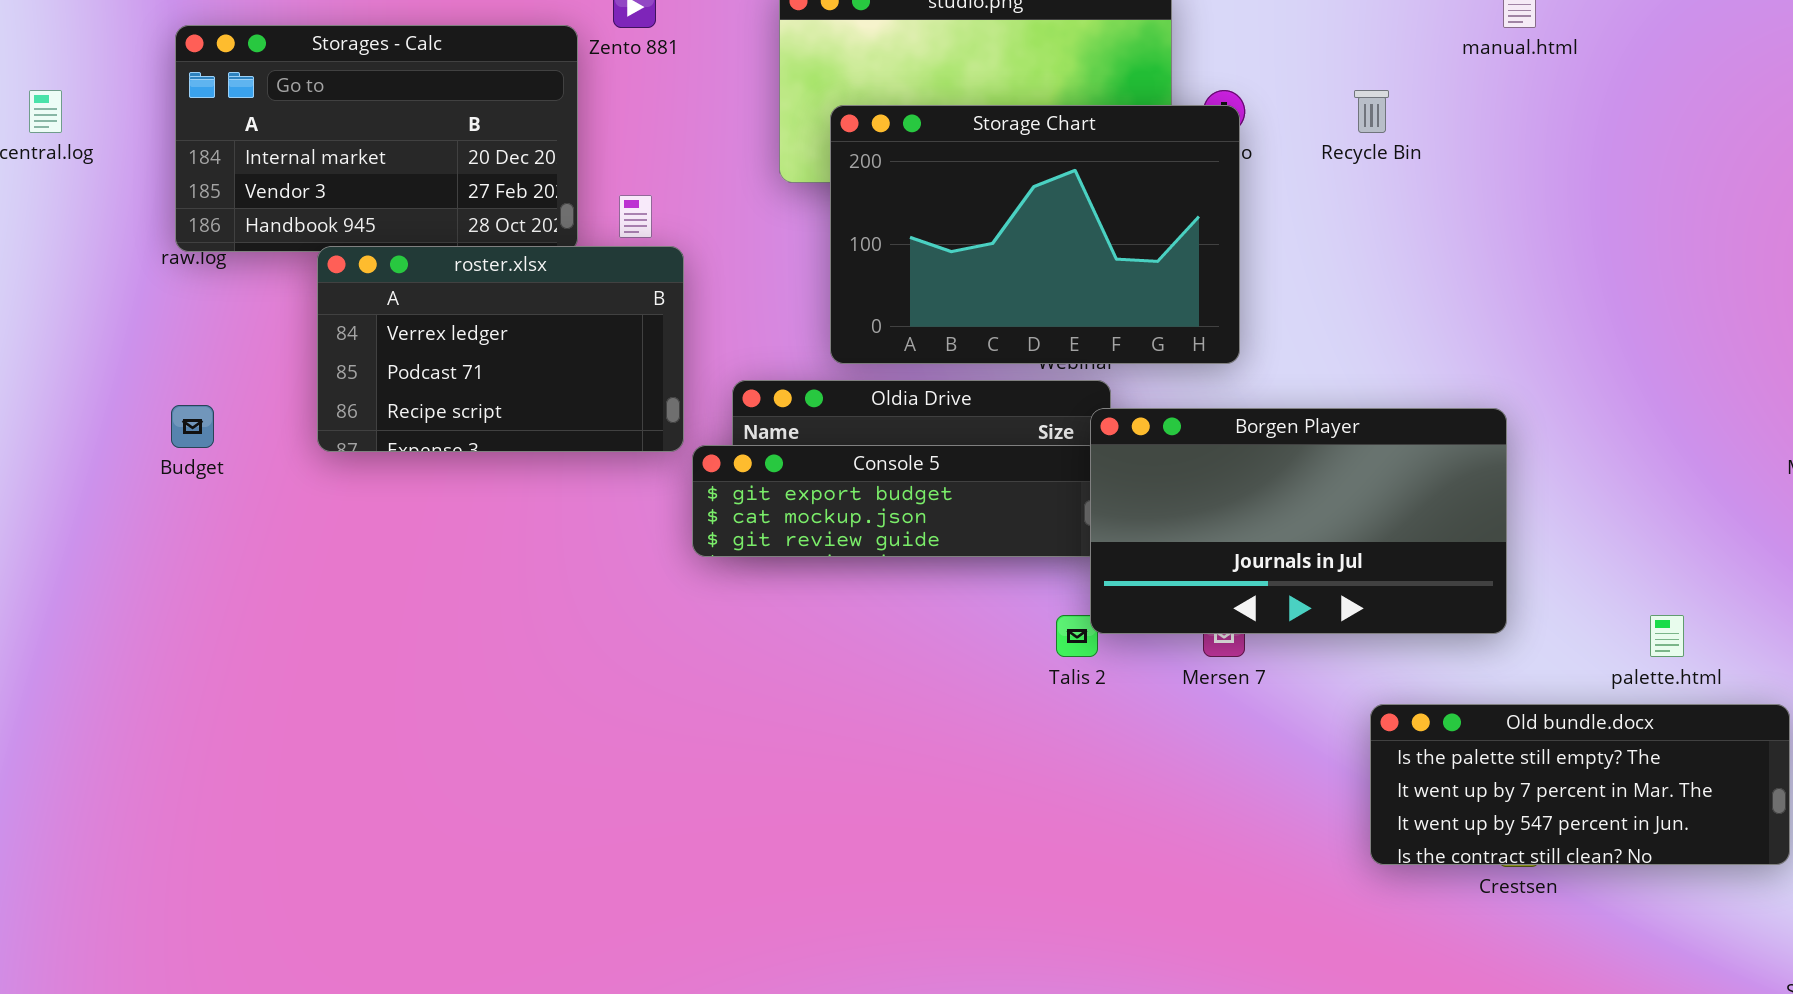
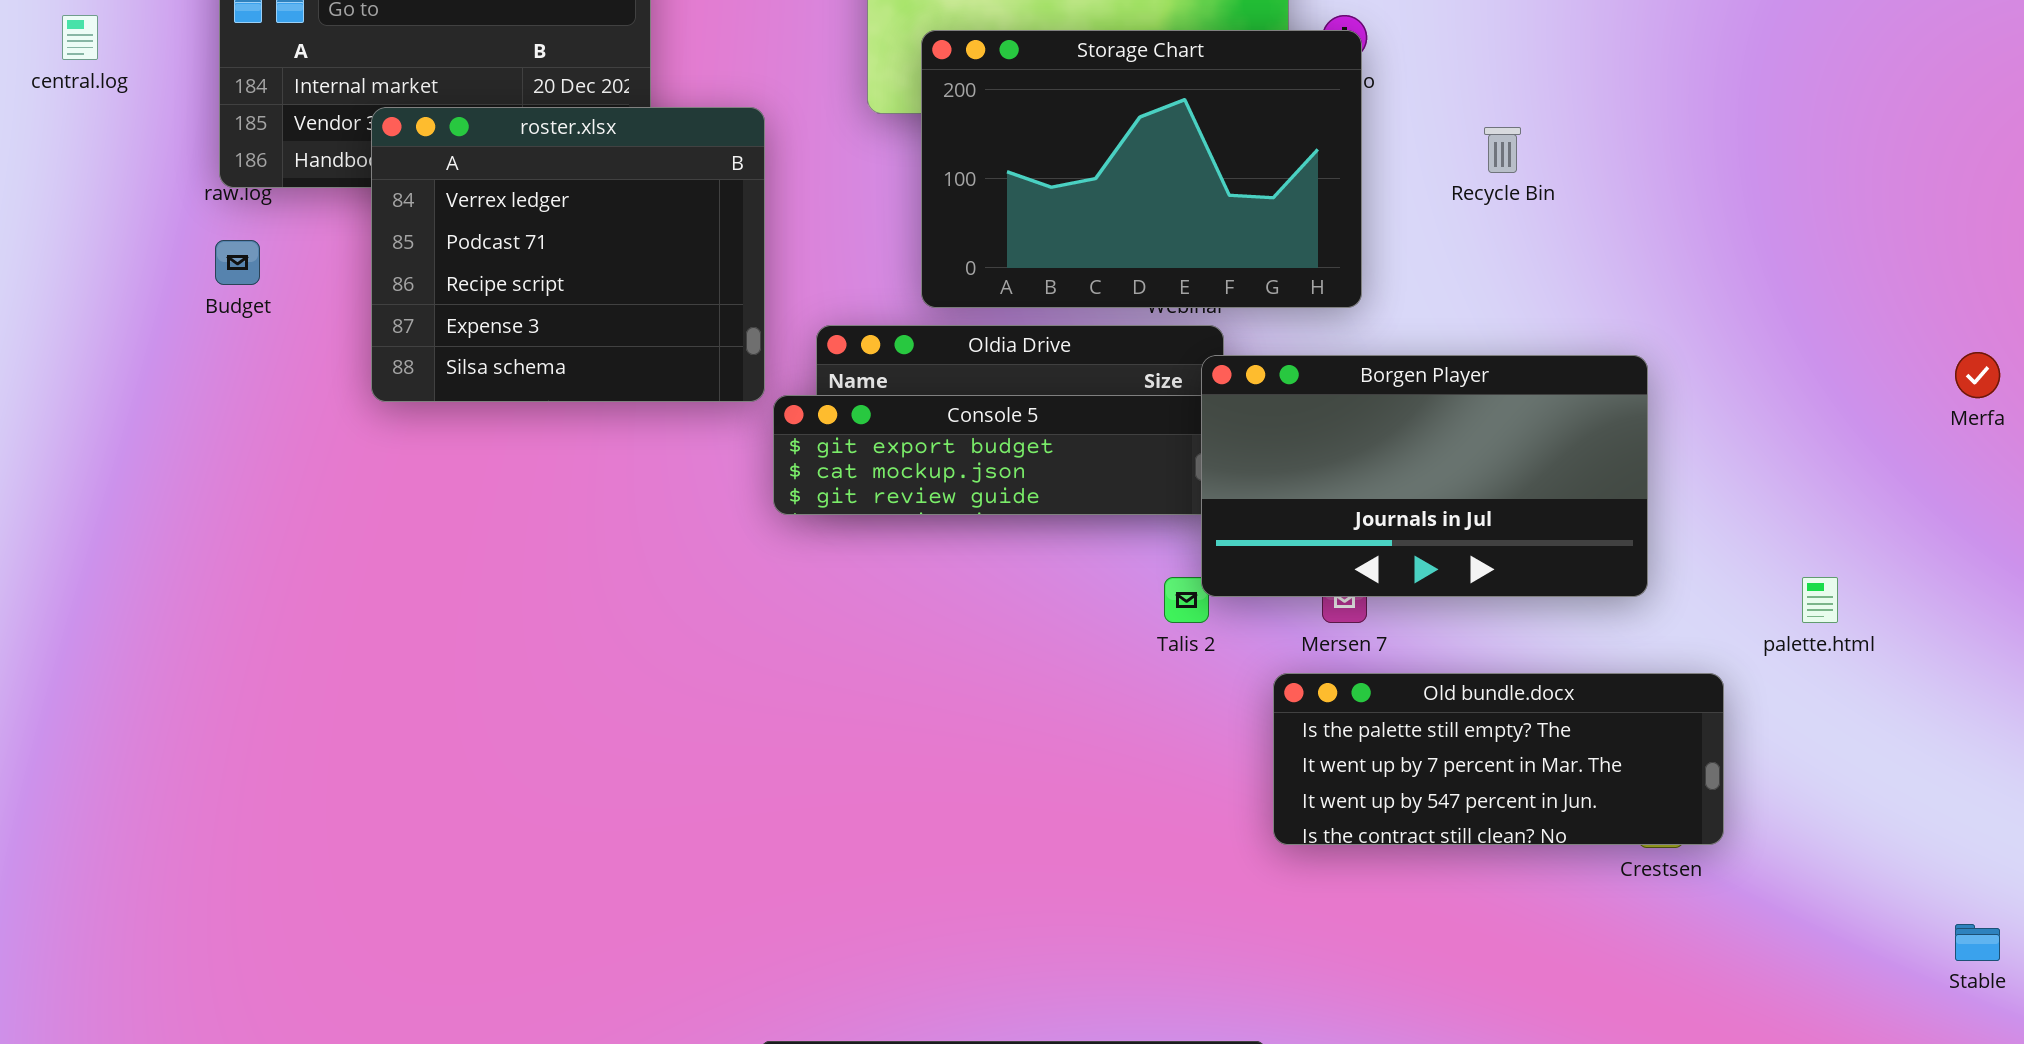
Recycle Bin: [1354,90,1389,133] -> [1484,127,1521,173], moved
roster.xlsx: [317,246,684,452] -> [371,107,765,402], resized
Budget: [171,405,214,448] -> [215,240,260,285], moved
Old bundle.docx: [1370,704,1790,865] -> [1273,673,1724,845], moved

